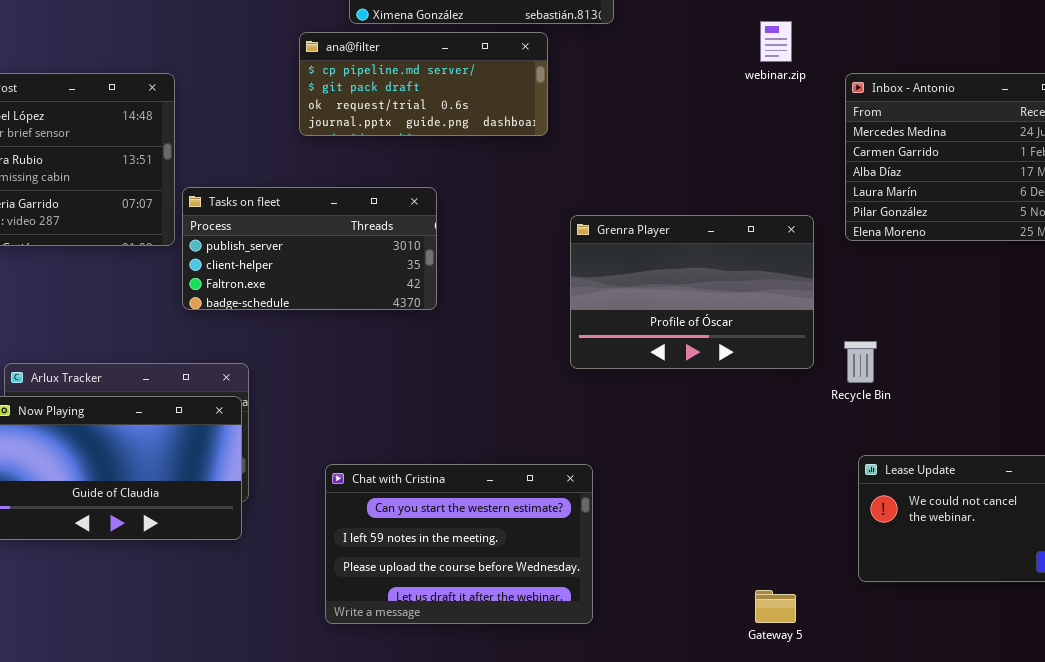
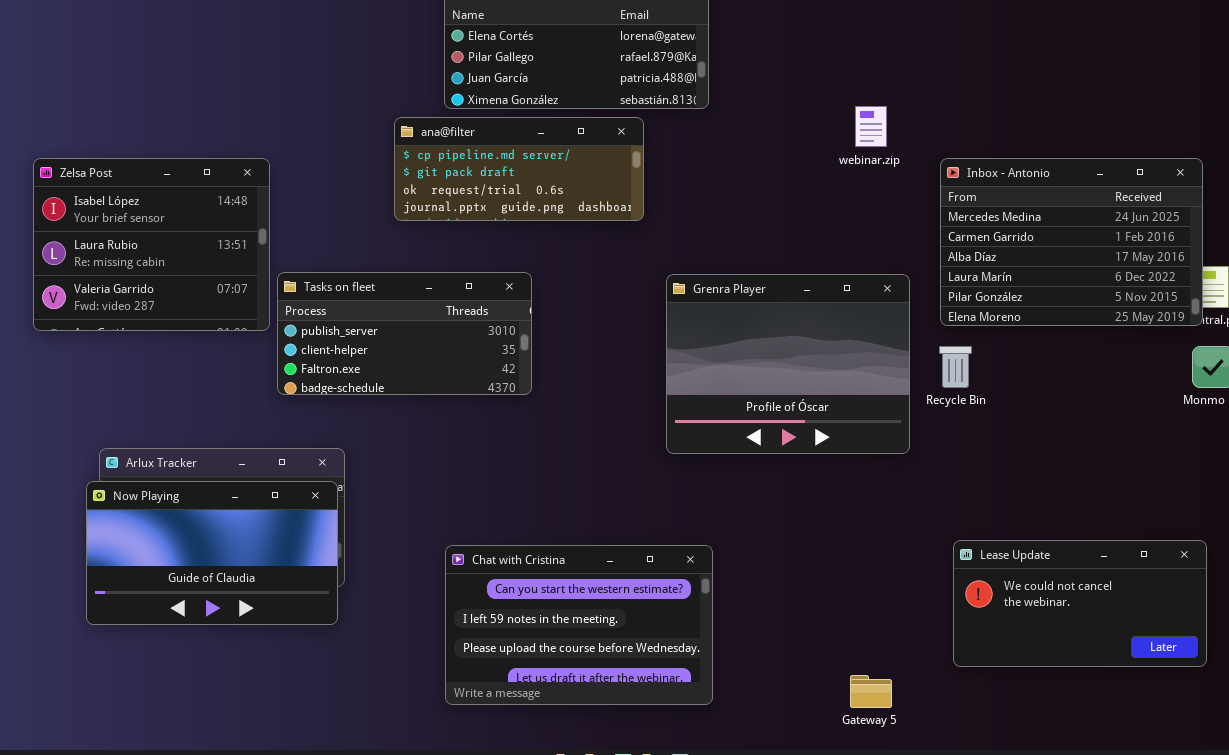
Grenra Player: [570,215,814,369] -> [666,274,910,454], resized
Recycle Bin: [844,341,877,383] -> [939,346,972,388], moved
Chat with Cristina: [325,464,593,624] -> [445,545,713,705], moved

